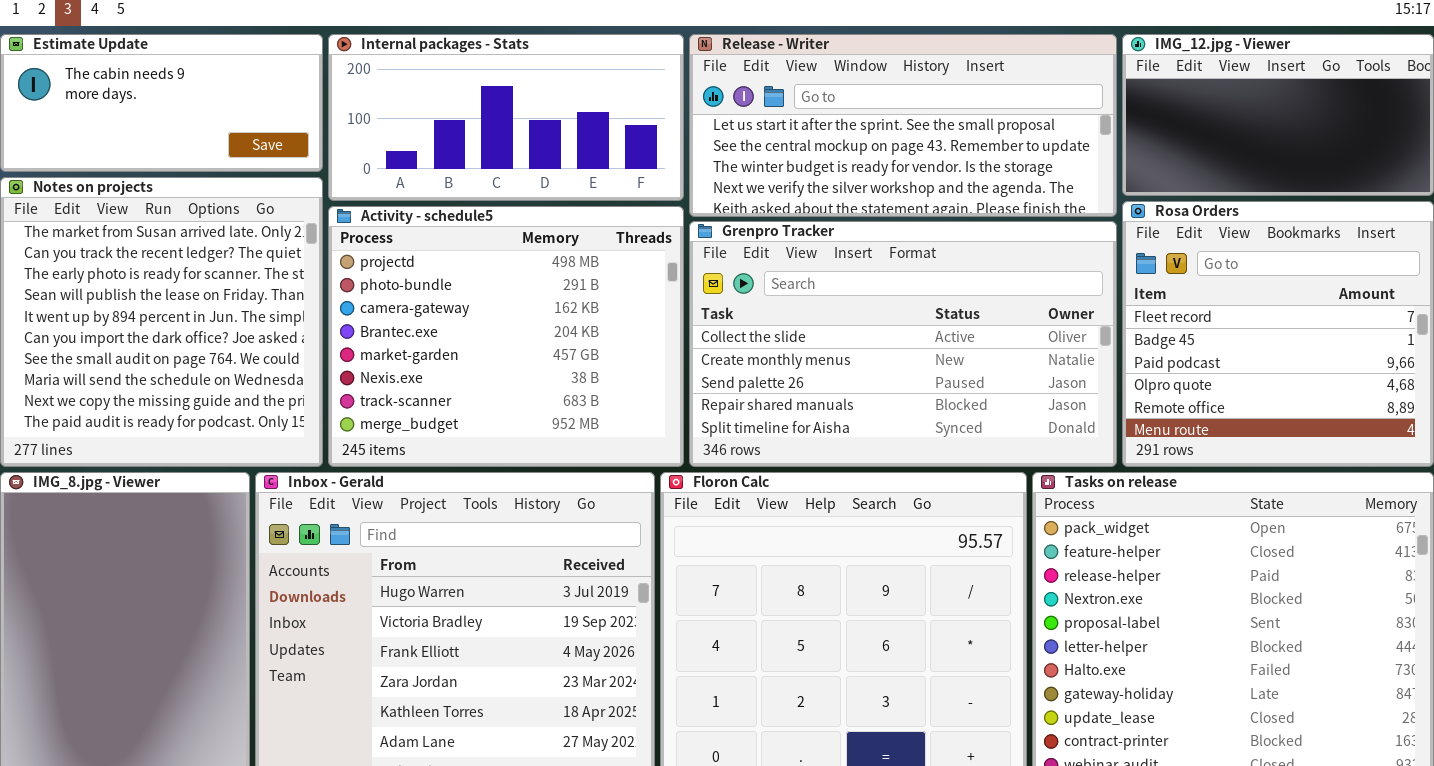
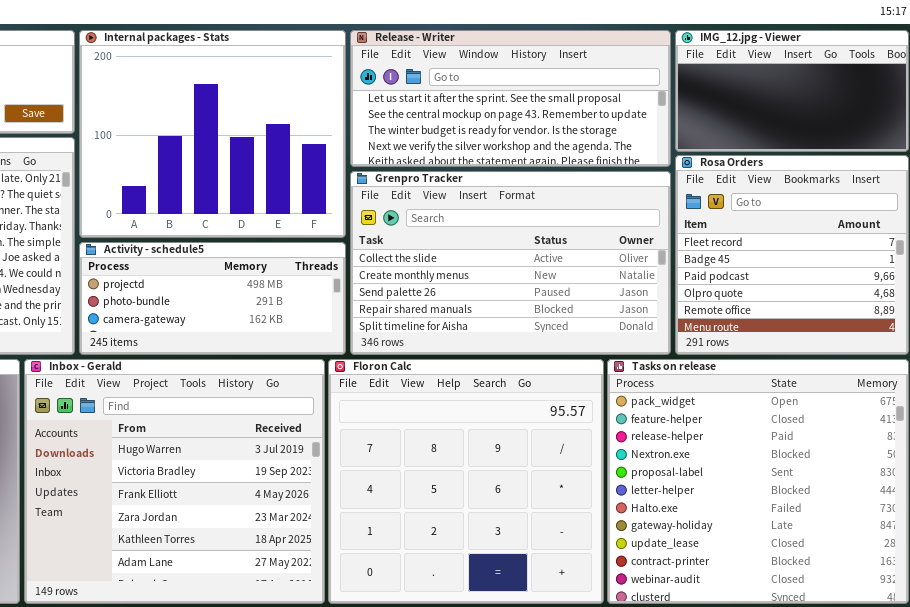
Internal packages - Stats: [328,34,684,201] -> [79,30,346,238], resized
Activity - schedule5: [328,206,684,467] -> [79,242,346,355], resized

